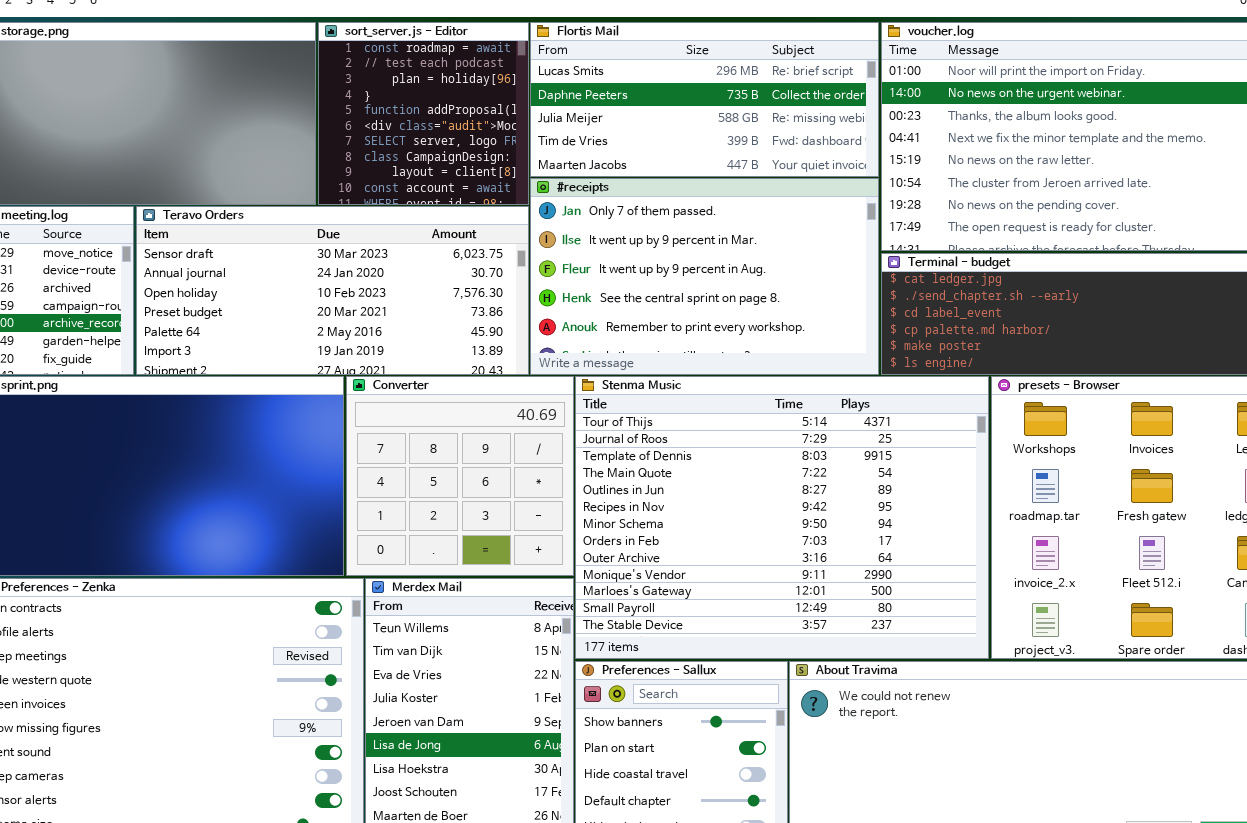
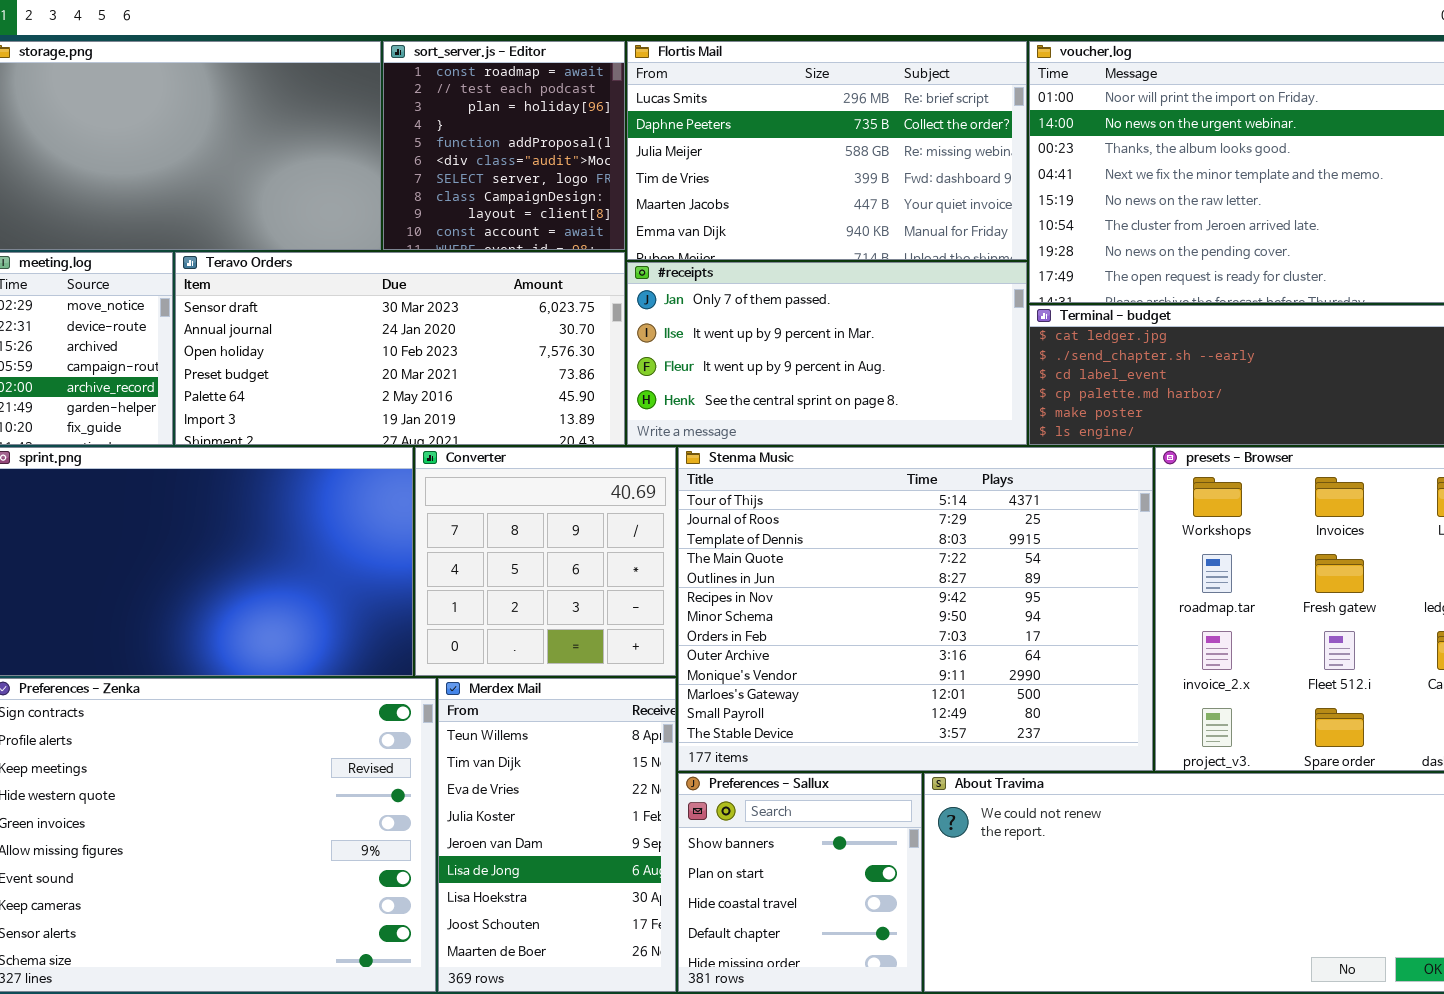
Flortis Mail: [530,22,879,177] -> [627,41,1027,260], resized
#receipts: [530,178,879,375] -> [627,262,1027,445], resized

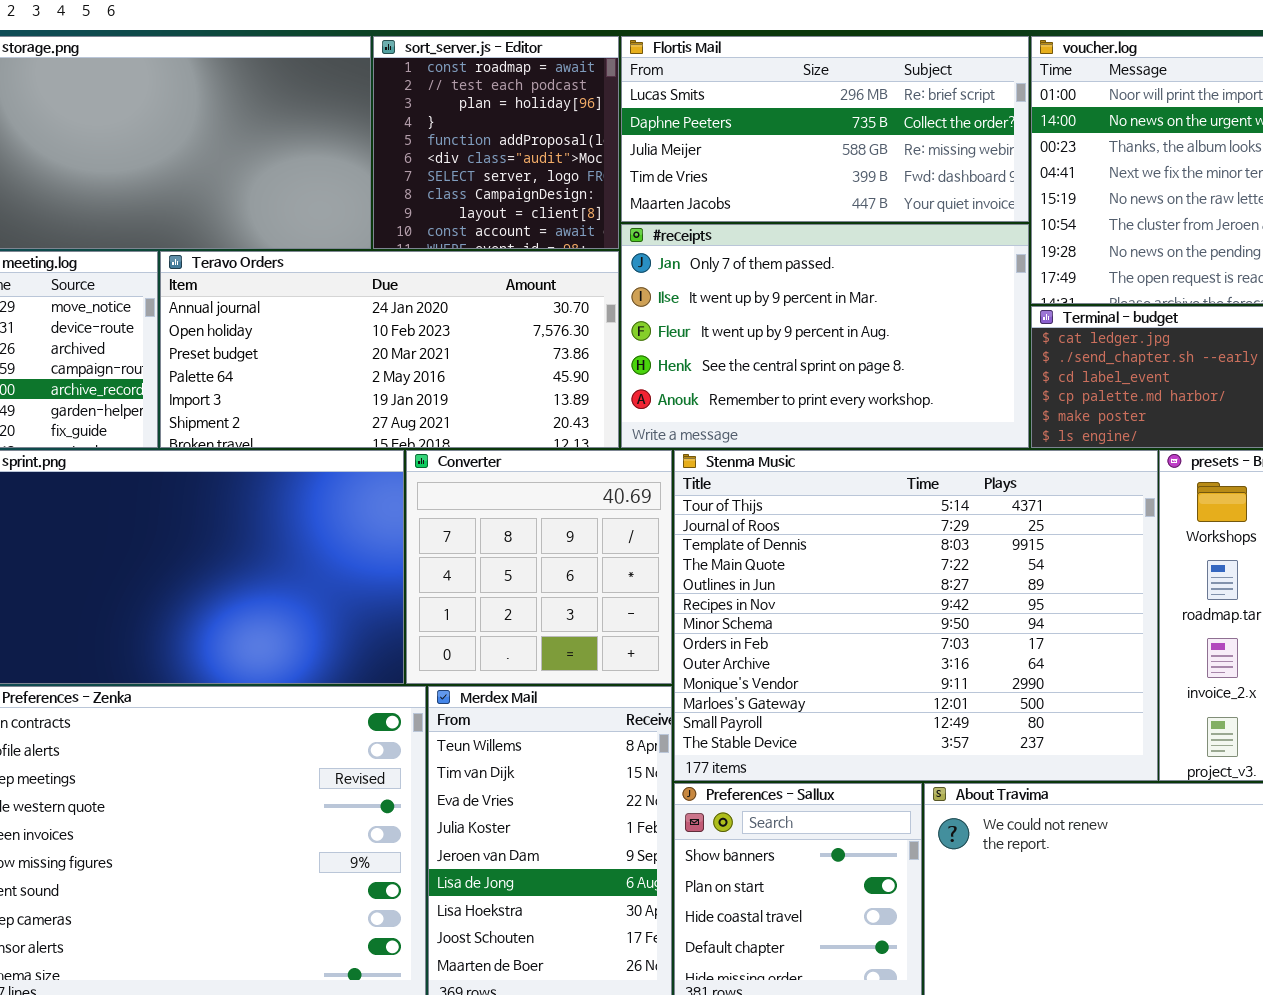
Flortis Mail: [627,41,1027,260] -> [621,36,1029,222], resized
Teravo Orders: [175,252,625,445] -> [160,251,619,448], scrolled down 1 row
#receipts: [627,262,1027,445] -> [621,224,1029,448], resized

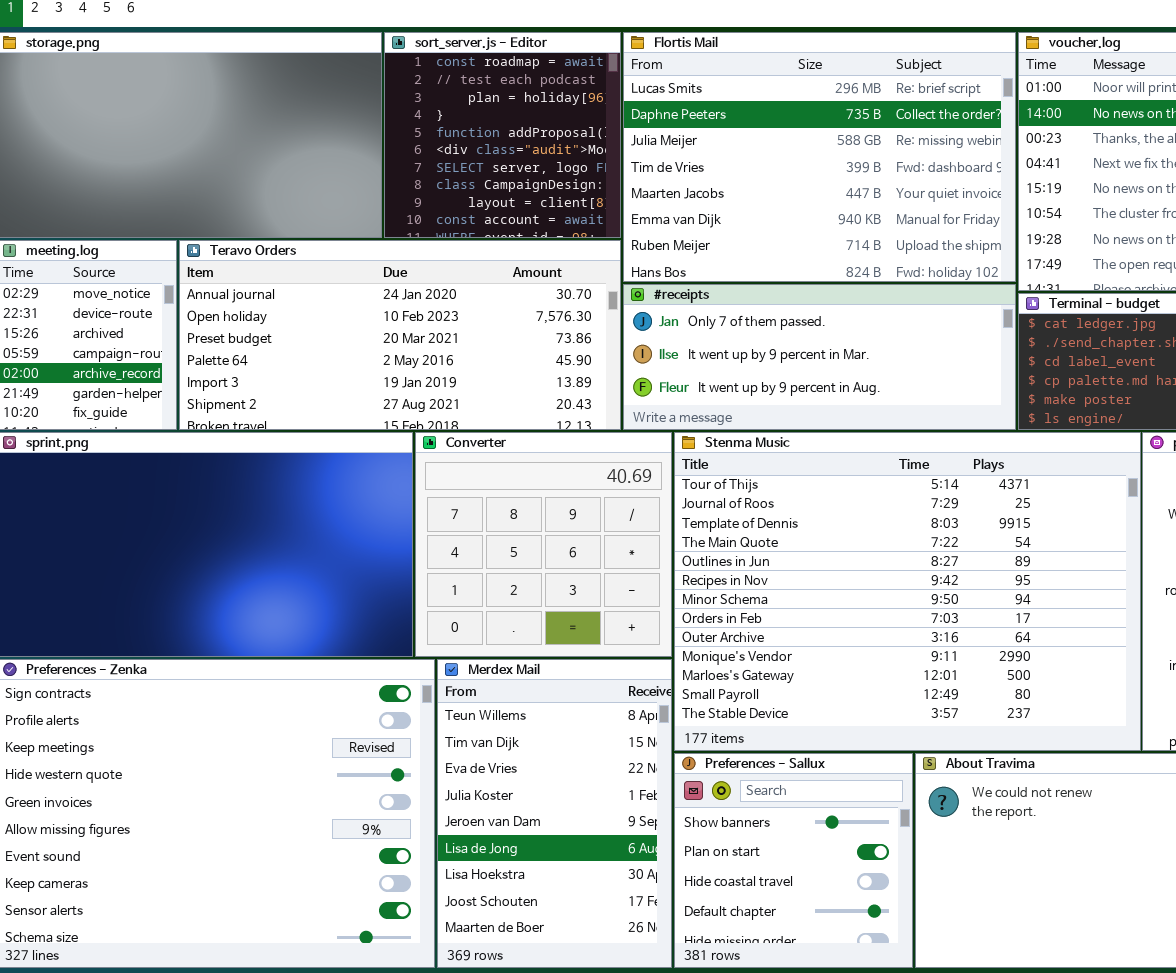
Flortis Mail: [621,36,1029,222] -> [623,32,1016,282], resized
#receipts: [621,224,1029,448] -> [623,284,1016,430], resized

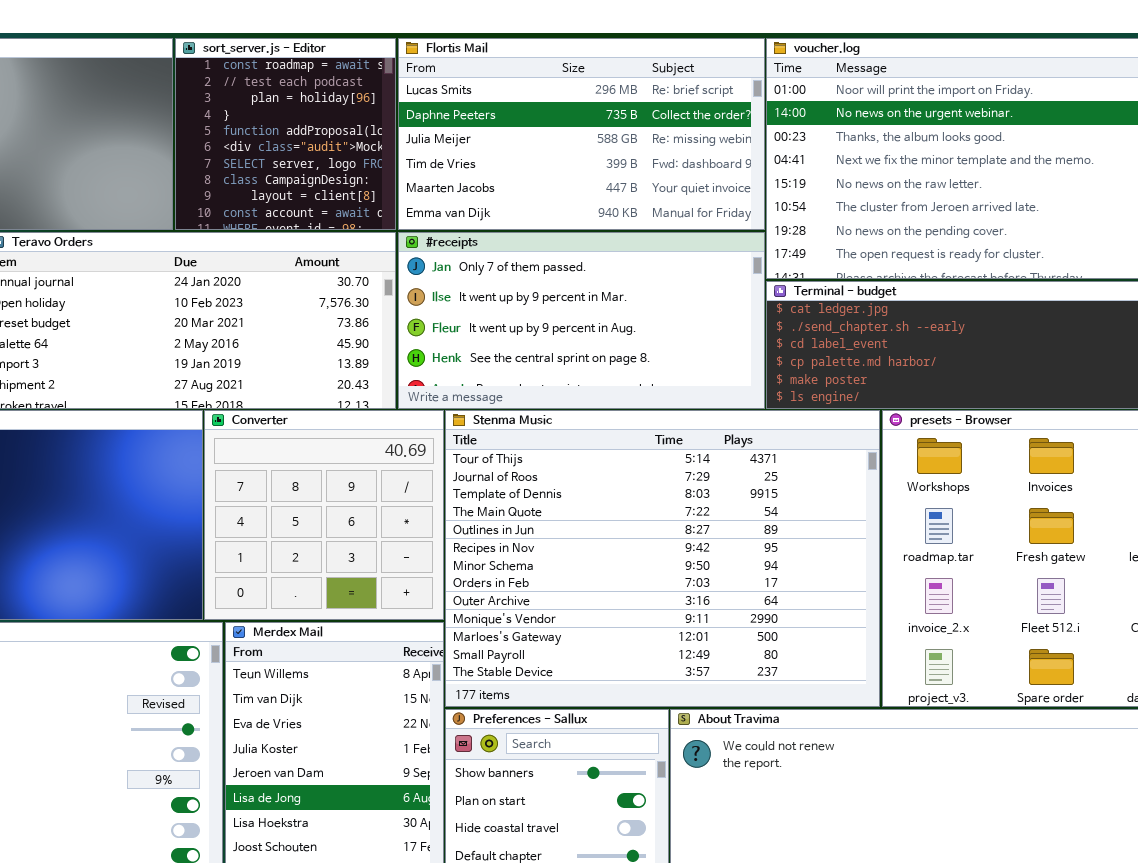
Flortis Mail: [623,32,1016,282] -> [398,38,765,230], resized
#receipts: [623,284,1016,430] -> [398,232,765,409], resized

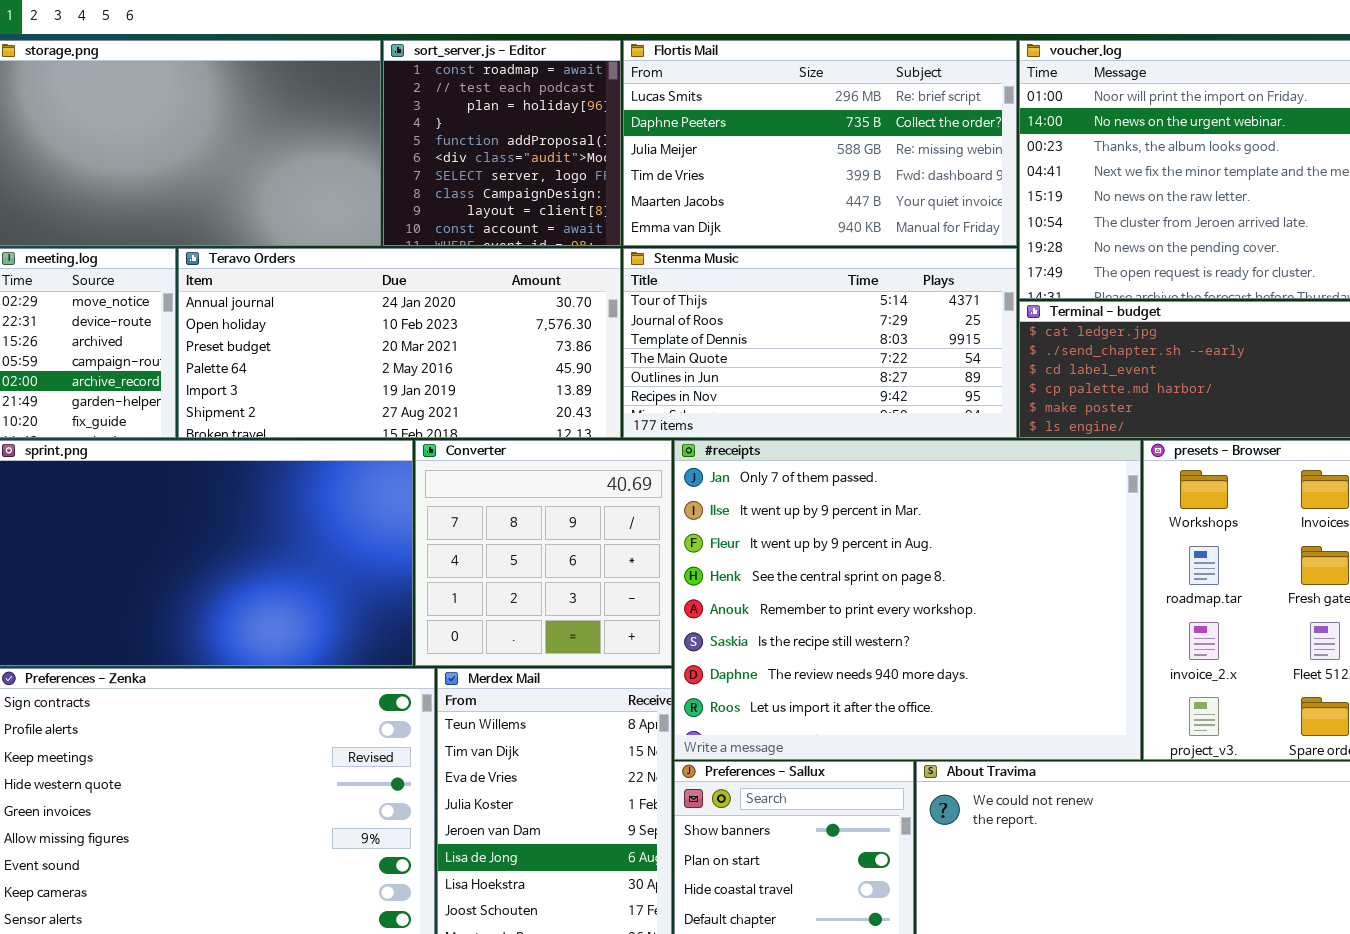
#receipts: [398,232,765,409] -> [674,440,1141,760], moved, resized
Stenma Music: [445,410,880,707] -> [623,248,1017,438], moved, resized

